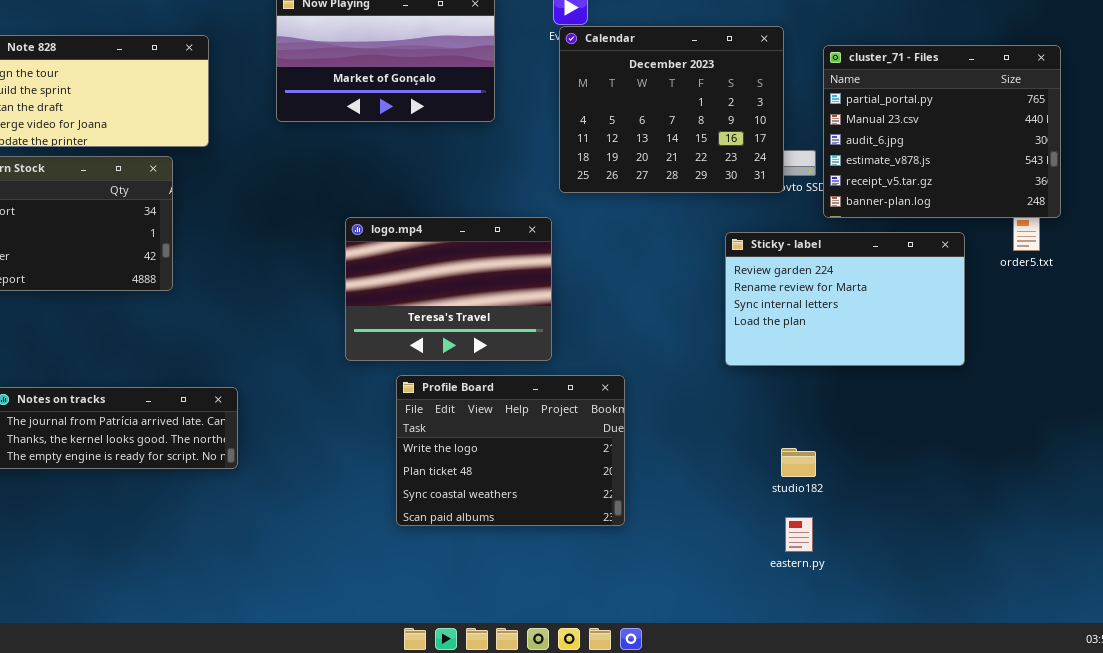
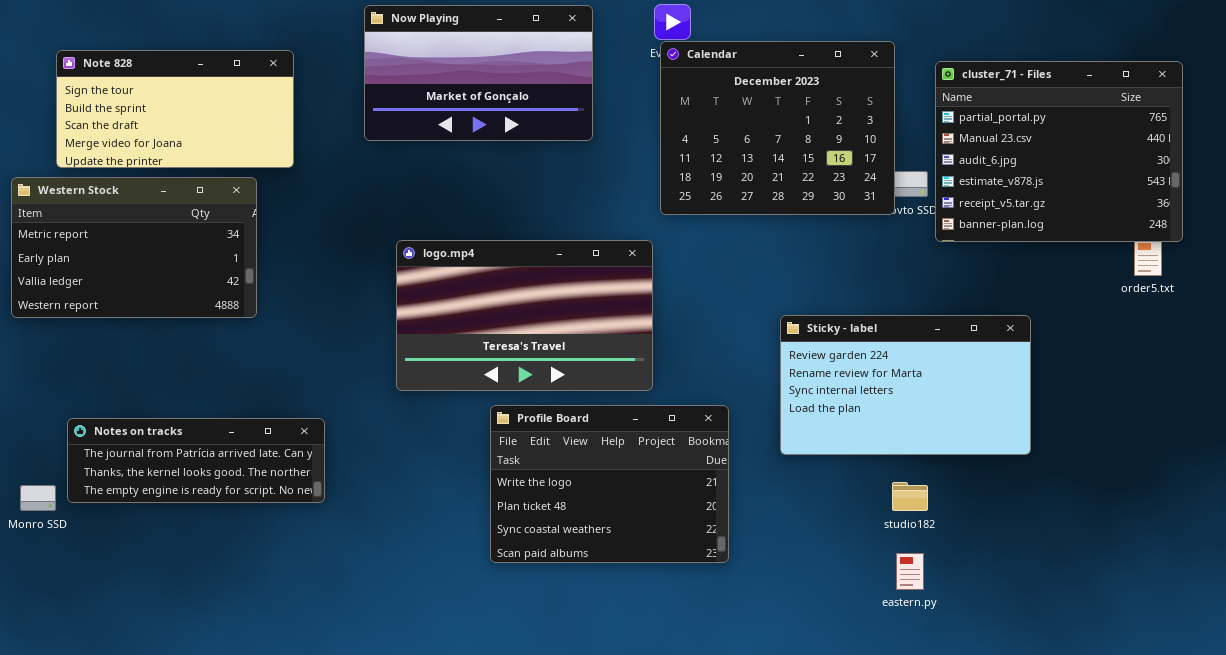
logo.mp4: [345,217,552,361] -> [396,240,653,391], resized
Sticky - label: [725,232,965,366] -> [780,315,1031,455], moved

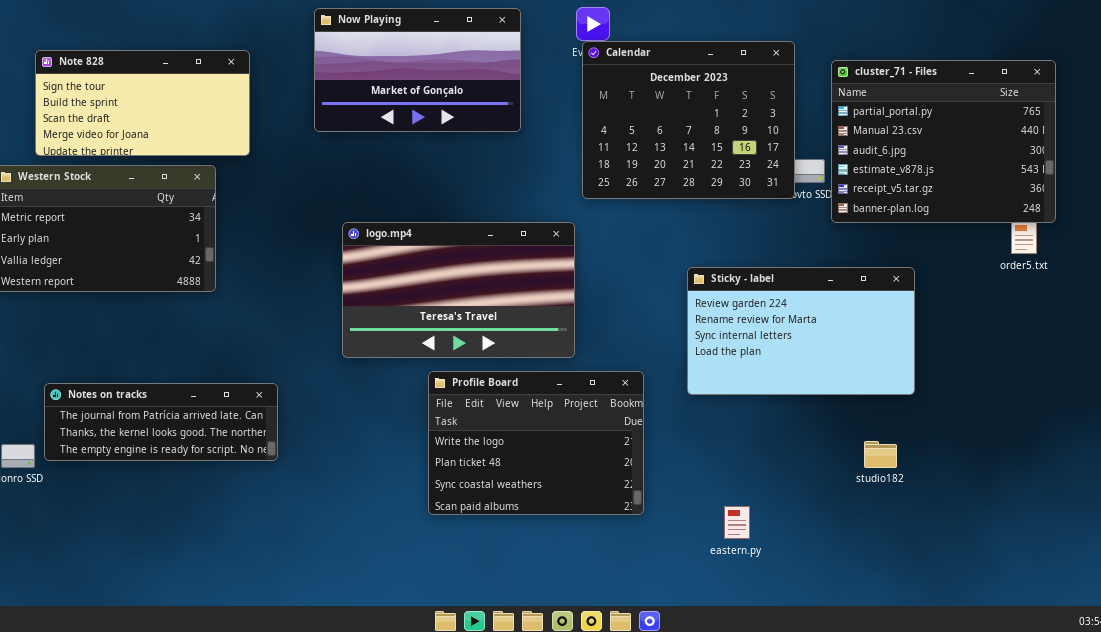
Sticky - label: [780,315,1031,455] -> [687,267,915,395], moved
studio182: [892,482,928,511] -> [864,441,897,468], moved
eastern.py: [896,553,924,590] -> [724,506,750,539], moved

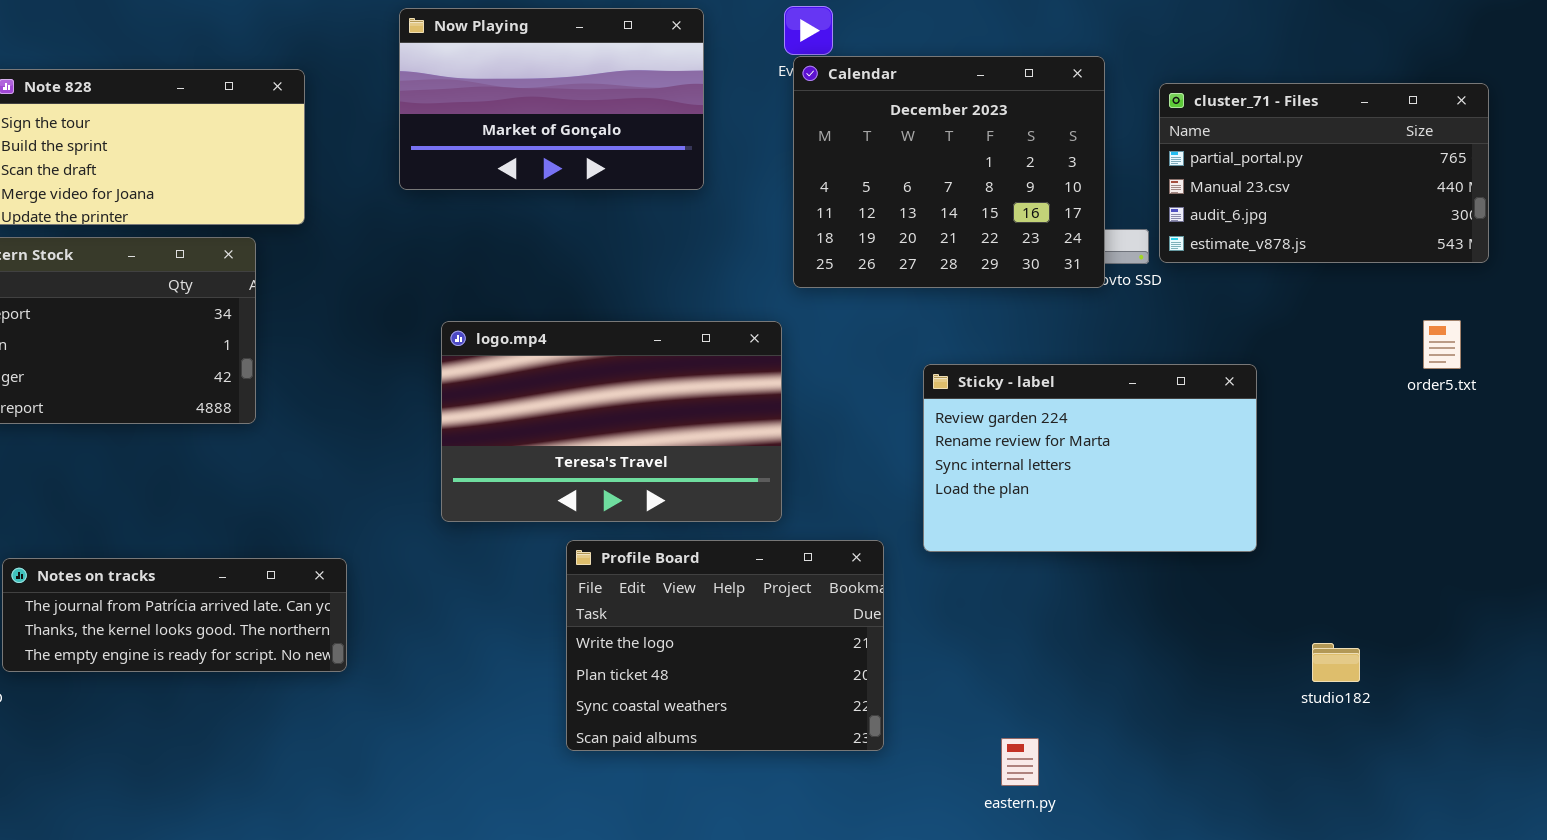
cluster_71 - Files: [831,60,1056,223] -> [1159,83,1489,263], resized
Sticky - label: [687,267,915,395] -> [923,364,1257,552], moved
studio182: [864,441,897,468] -> [1312,643,1360,682], moved

